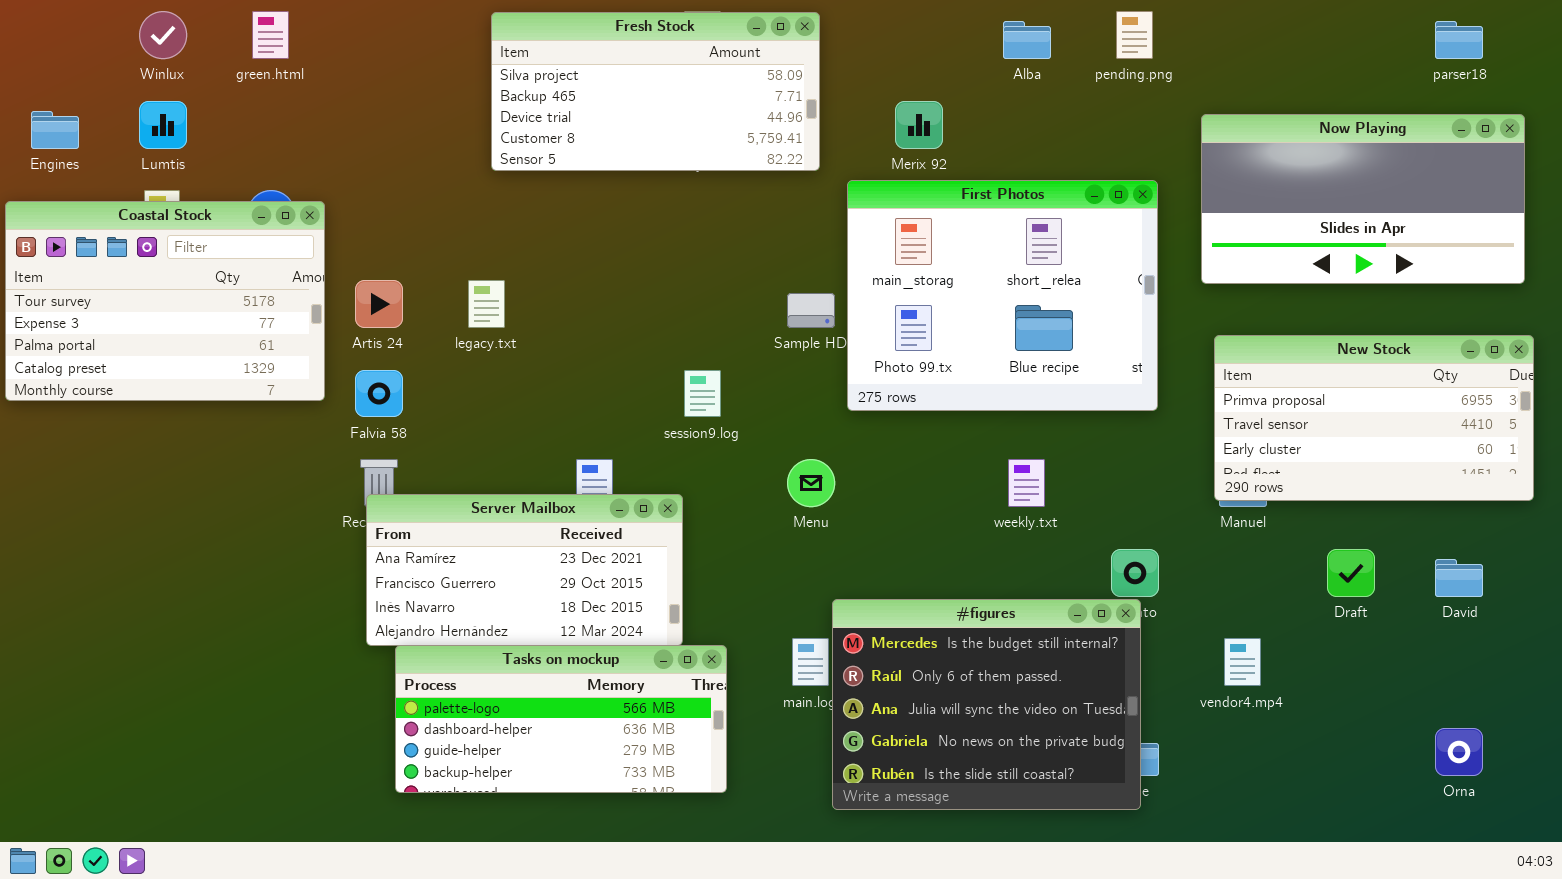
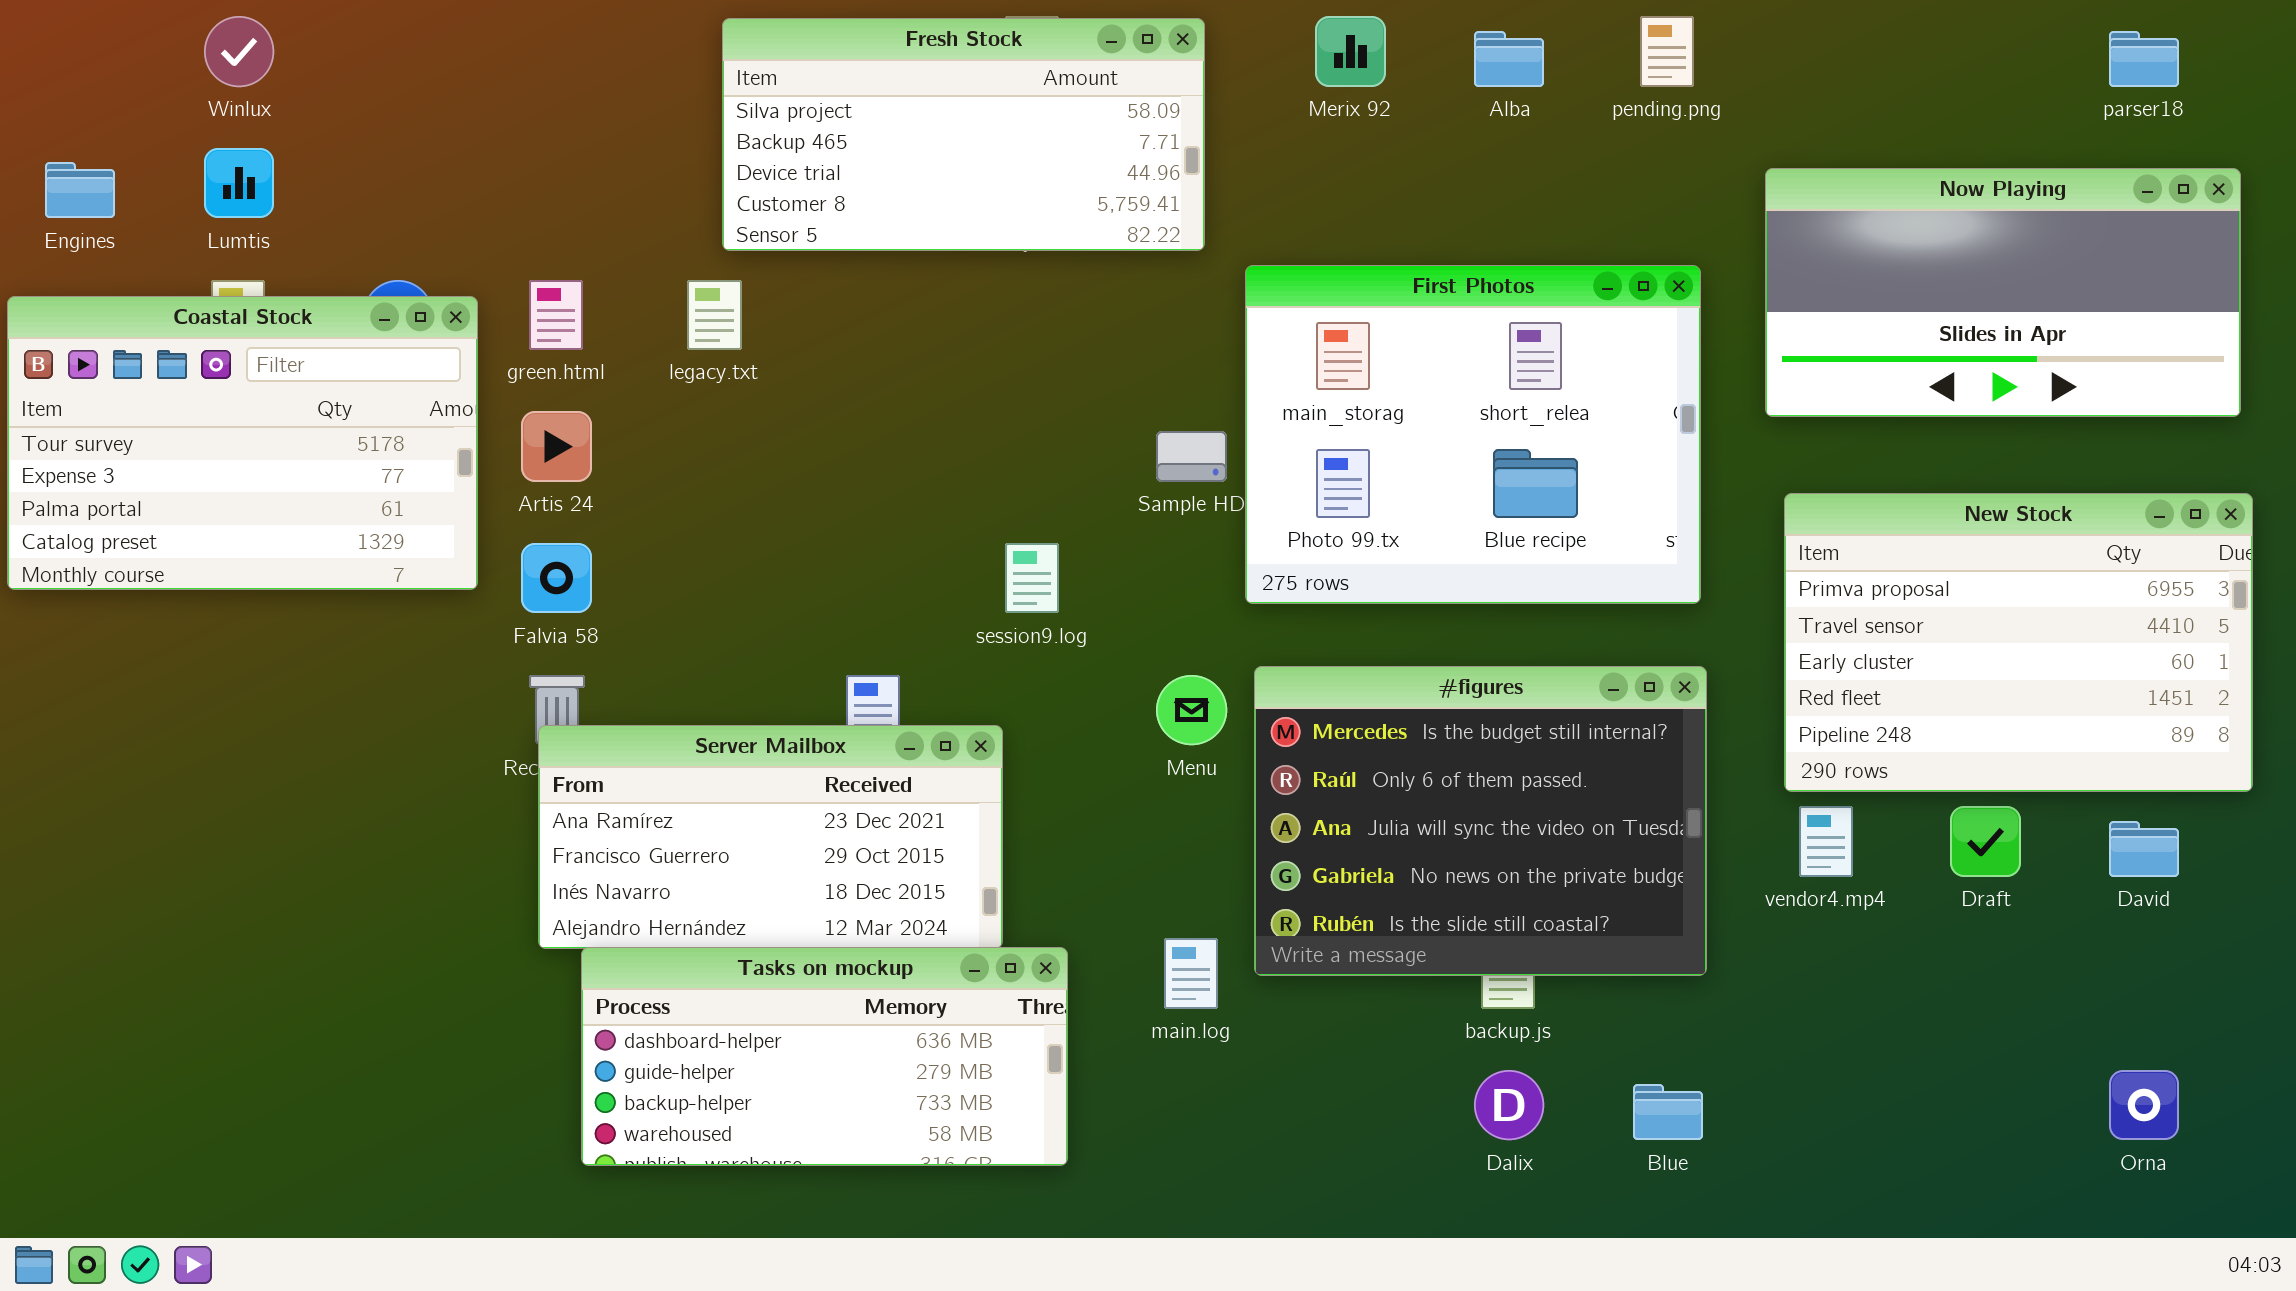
green.html: [252,11,289,59] -> [529,280,583,350], moved
Merix 92: [895,101,943,149] -> [1315,16,1386,87], moved
legacy.txt: [468,280,505,328] -> [687,280,742,350], moved
New Stock: [1214,335,1534,501] -> [1784,493,2253,792], resized
#figures: [832,599,1141,810] -> [1254,666,1707,976], moved
vendor4.mp4: [1224,638,1261,686] -> [1799,806,1853,877], moved
Tasks on mockup: [395,645,727,793] -> [581,947,1068,1166], scrolled down 1 row

